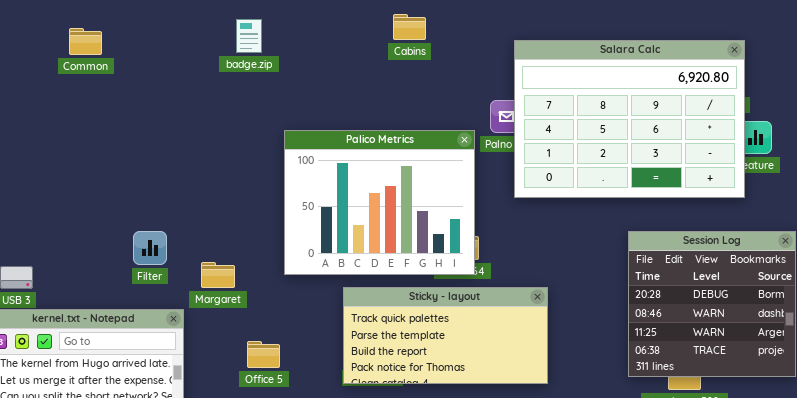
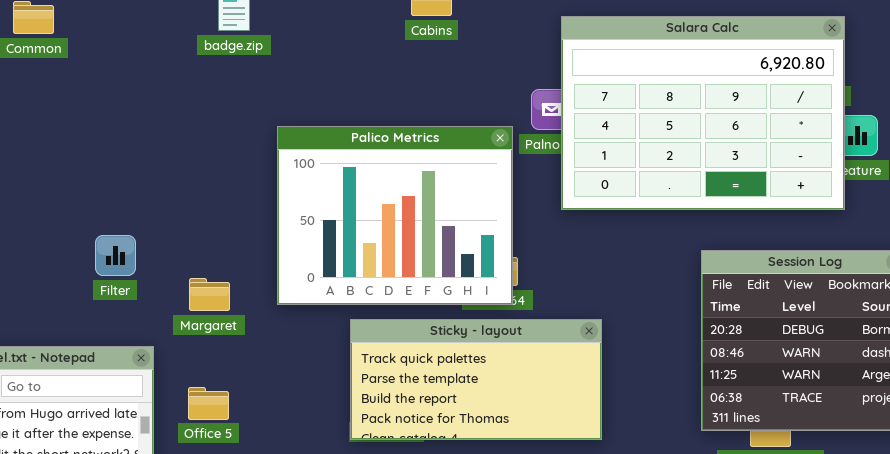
Filter: [133,231,167,265] -> [95,235,136,276], moved
Margaret: [201,262,235,288] -> [189,278,230,311], moved
Office 5: [247,341,280,368] -> [188,387,229,420], moved

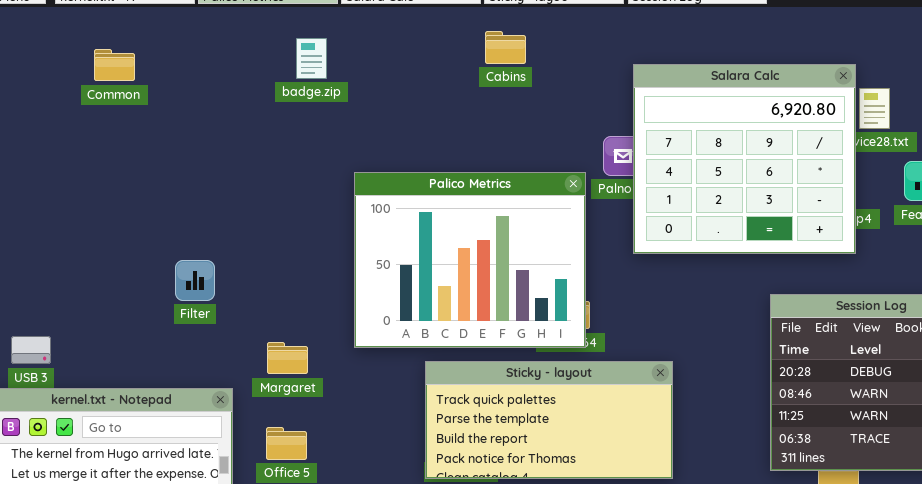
Salara Calc: [561,16,845,210] -> [633,64,856,254], resized
Filter: [95,235,136,276] -> [175,260,215,301], moved
Margaret: [189,278,230,311] -> [267,342,308,374], moved

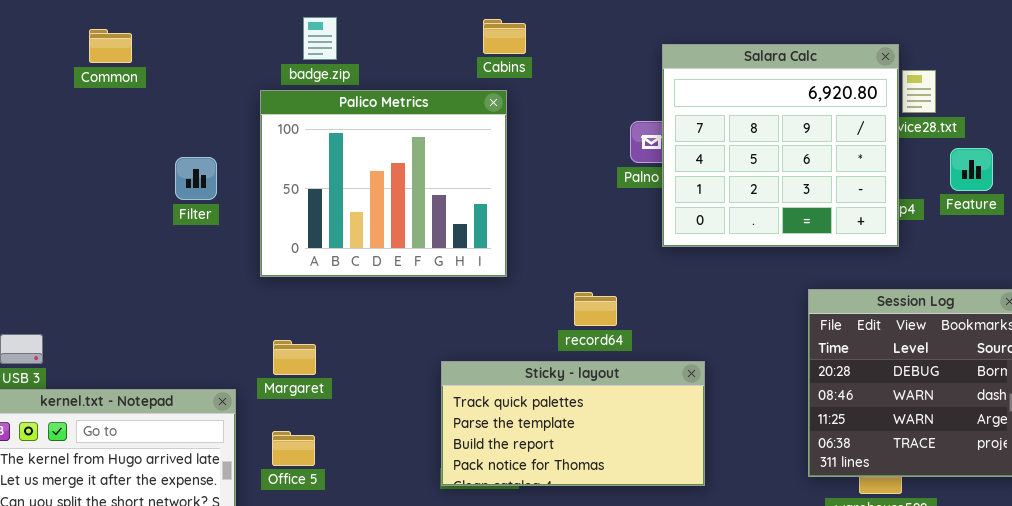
Cabins: [485,31,526,64] -> [483,19,526,54], moved
Palico Metrics: [354,172,586,348] -> [260,90,507,277], moved
Filter: [175,260,215,301] -> [175,157,217,200], moved

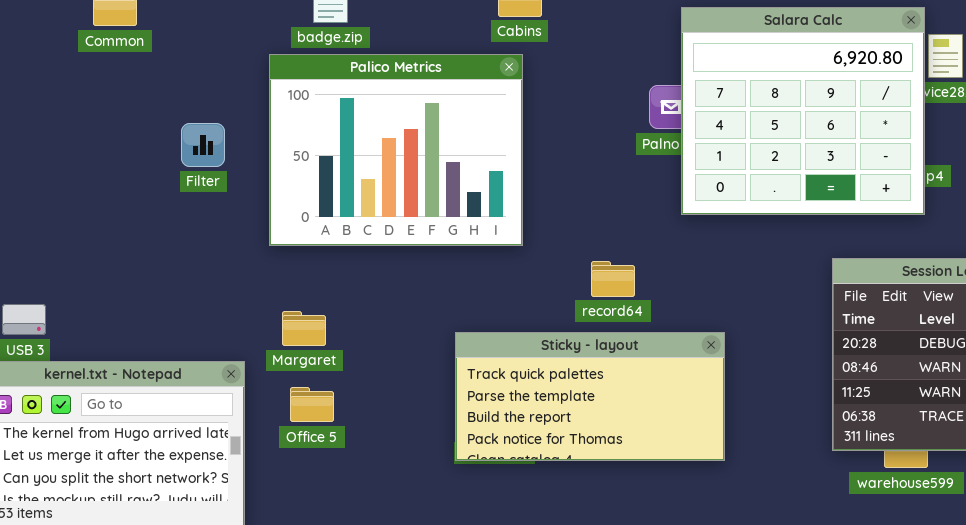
Office 5: [272,431,315,466] -> [290,387,334,422], moved

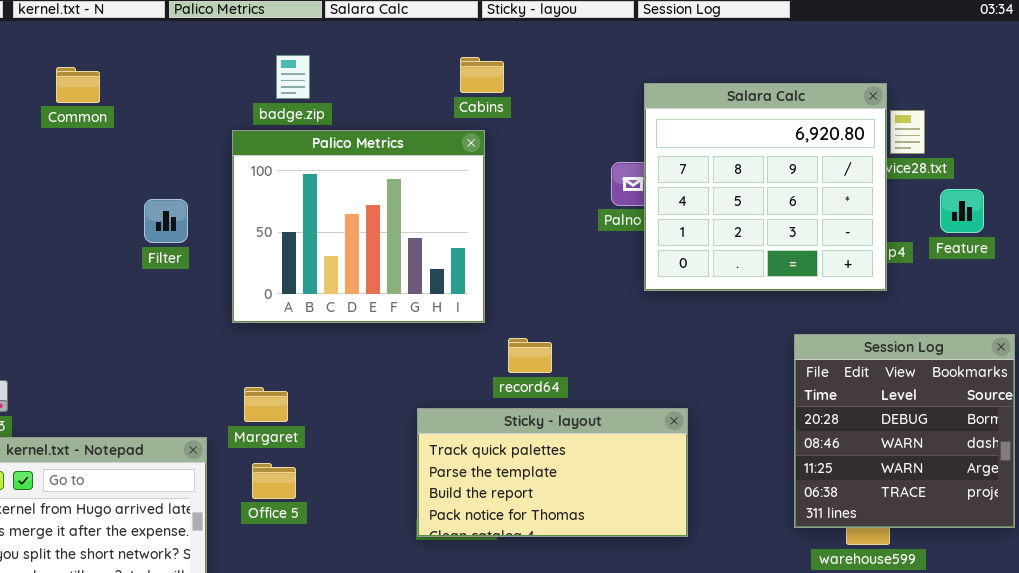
record64: [591,261,635,297] -> [508,338,552,373], moved

